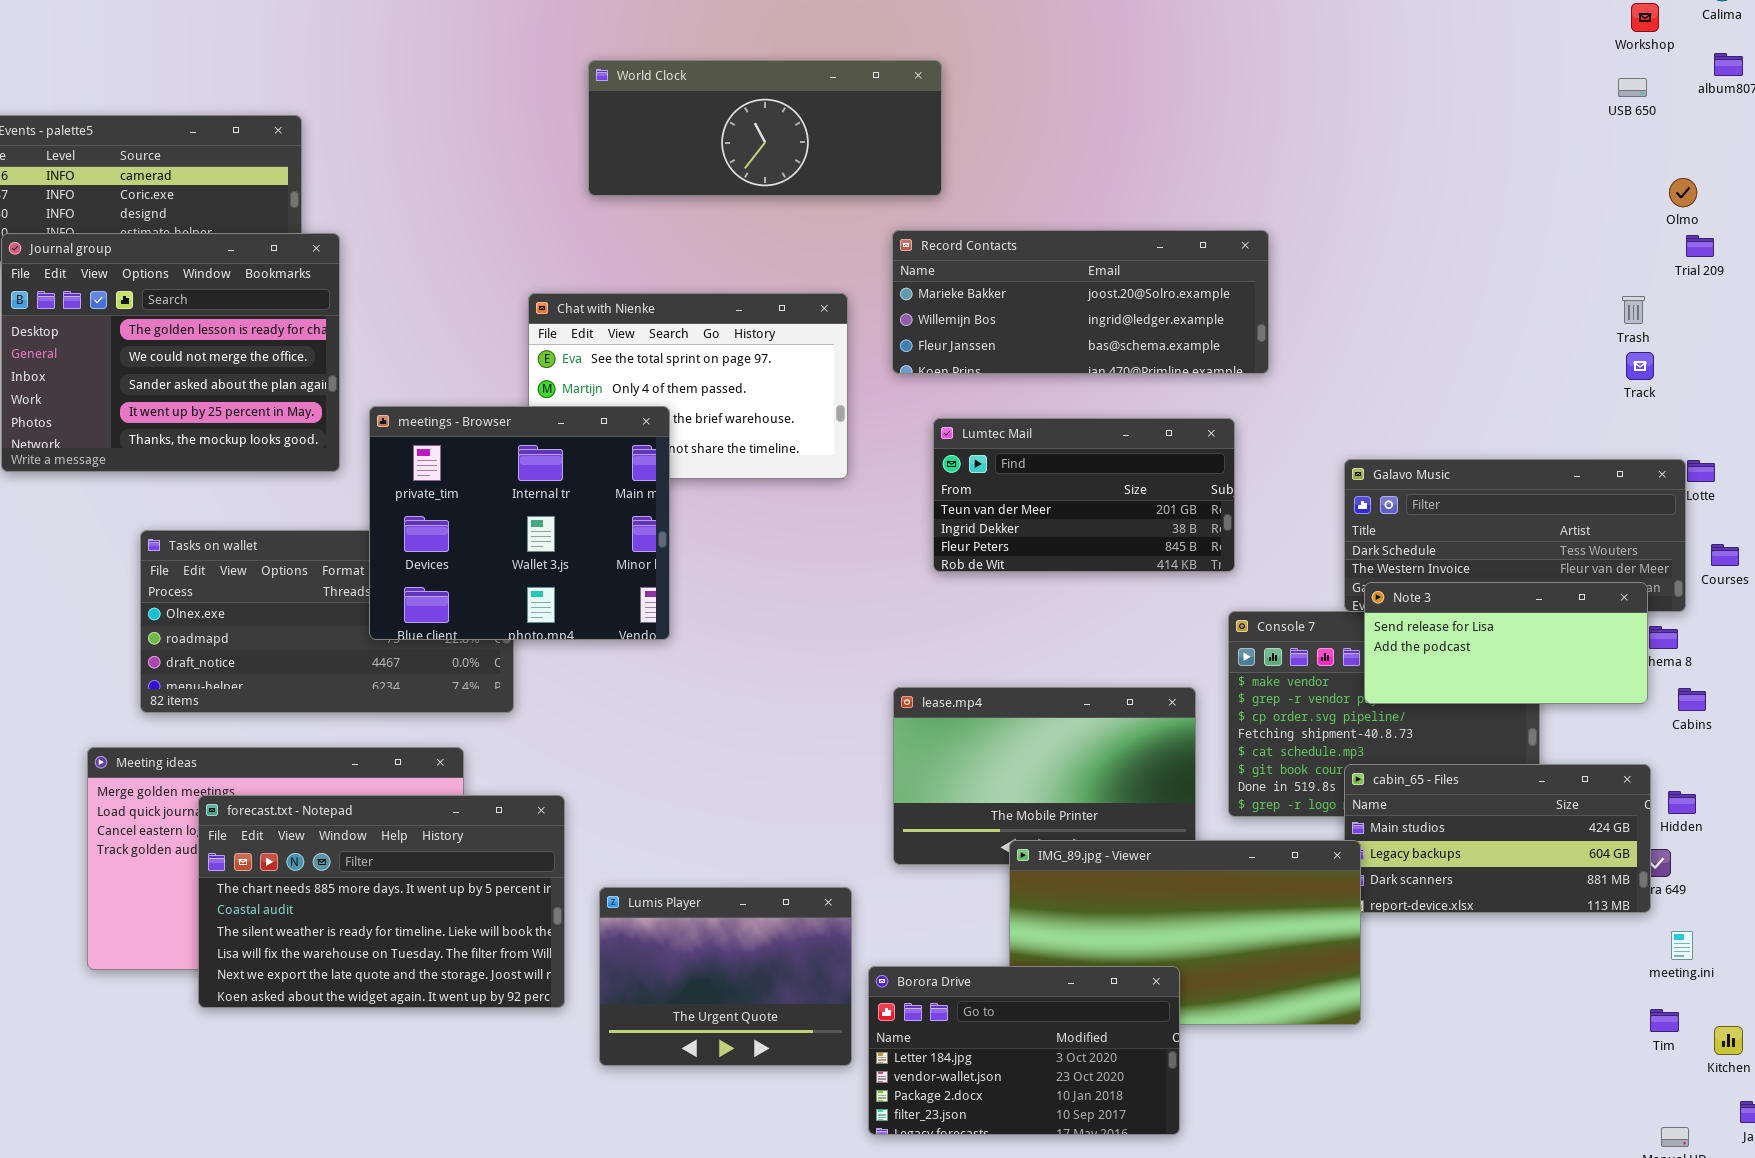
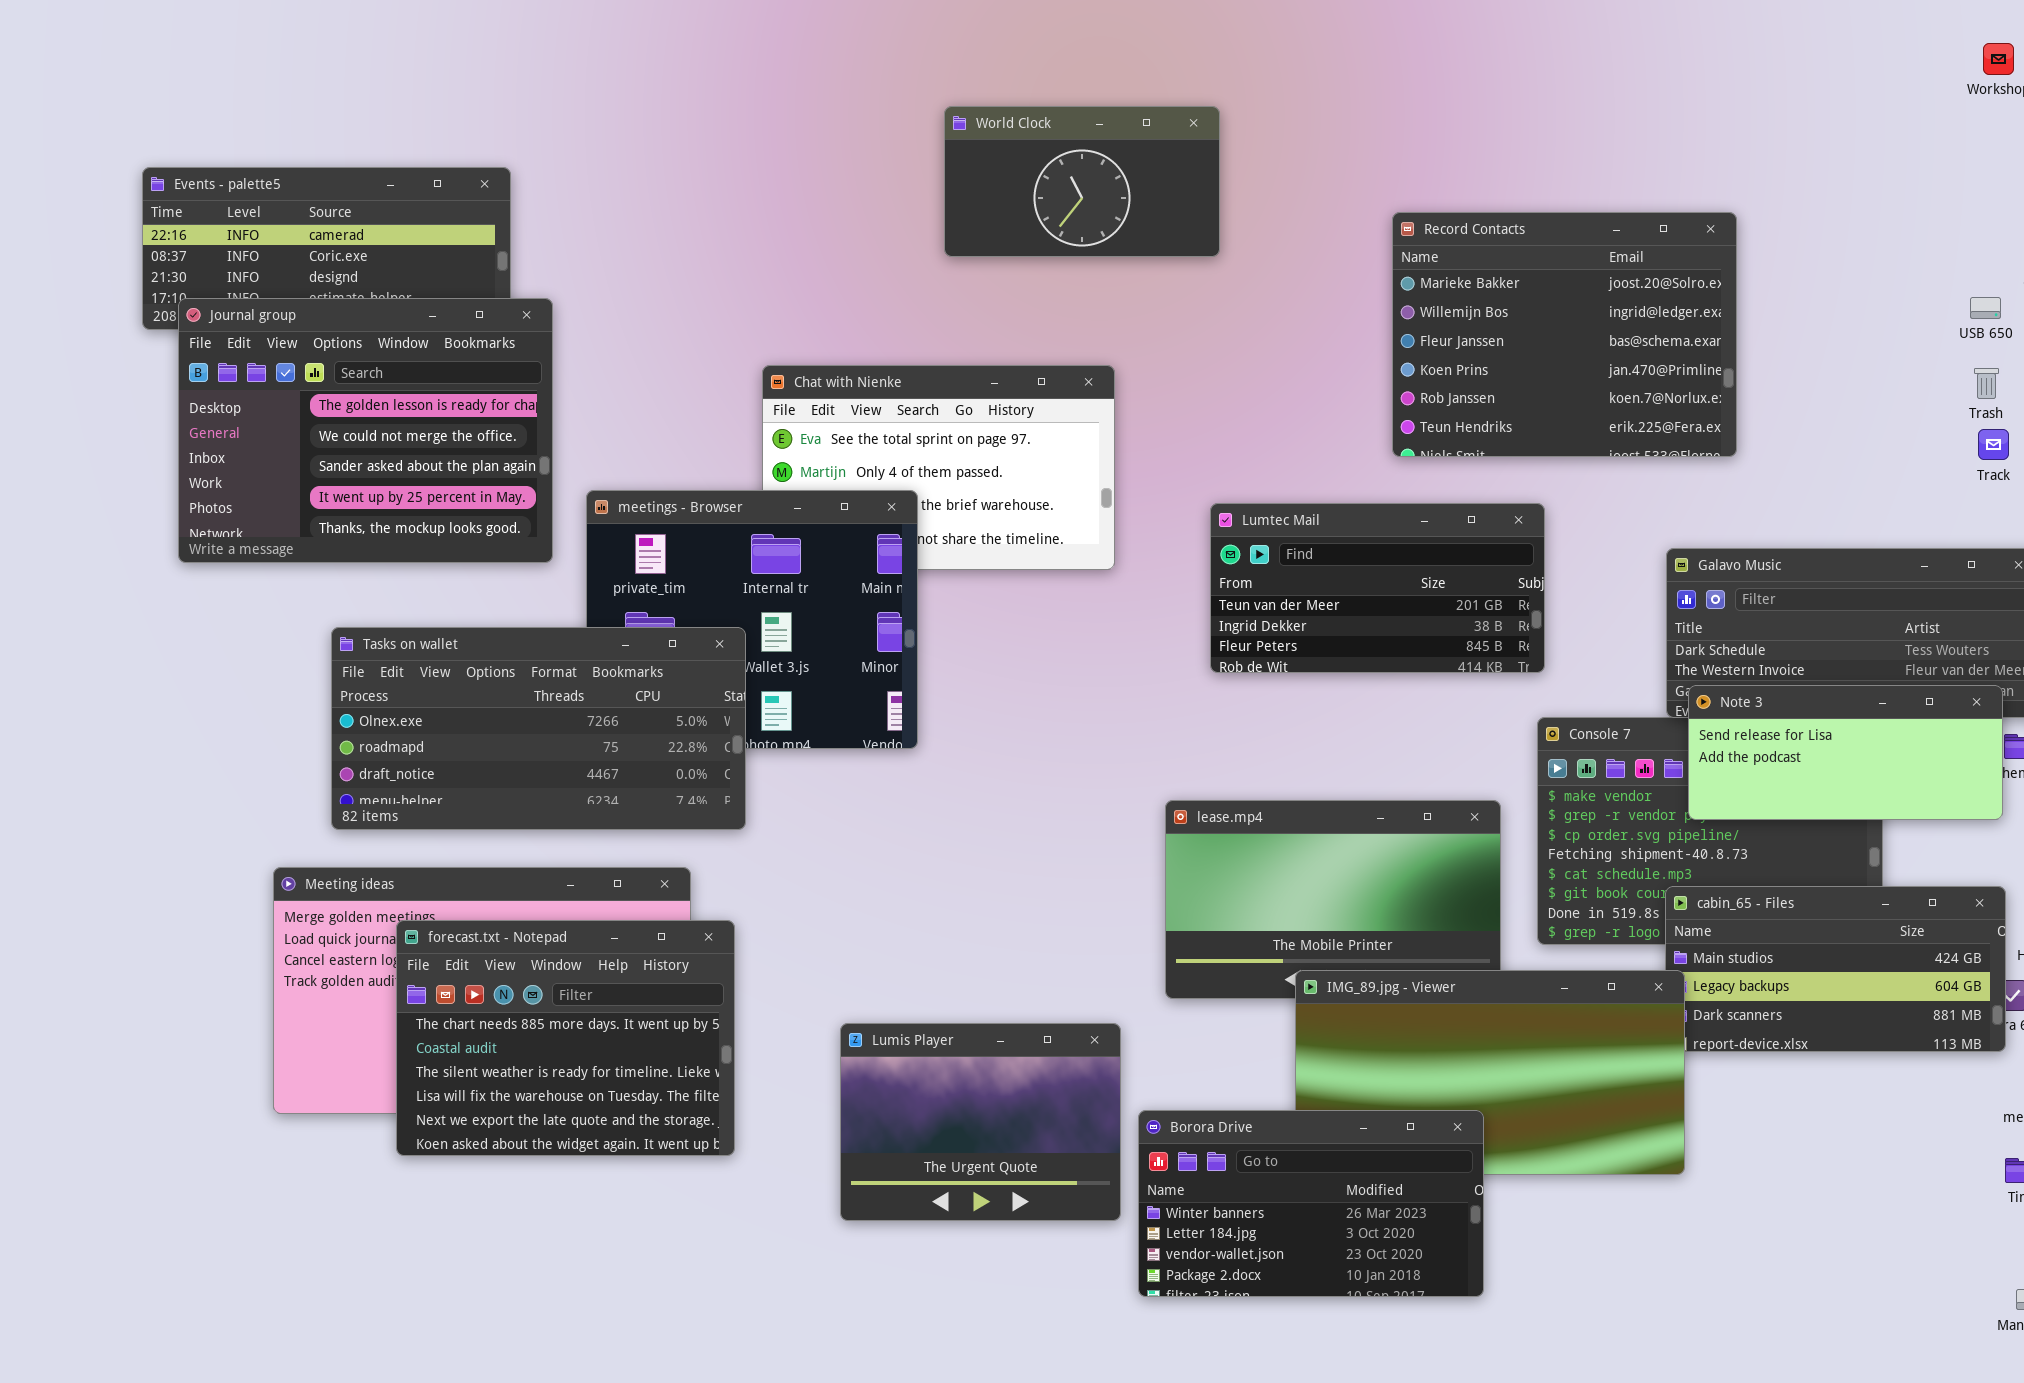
World Clock: [588,60,942,196] -> [944,106,1220,257], resized
USB 650: [1618,78,1647,97] -> [1970,297,2001,319], moved
Record Contacts: [892,230,1269,374] -> [1392,212,1737,457], moved, resized
Tasks on wallet: [140,530,514,713] -> [331,627,746,830], raised
forecast.txt - Notepad: [198,795,565,1008] -> [396,920,735,1156], resized
Borora Drive: [868,966,1180,1135] -> [1138,1110,1484,1297], scrolled up 1 row

